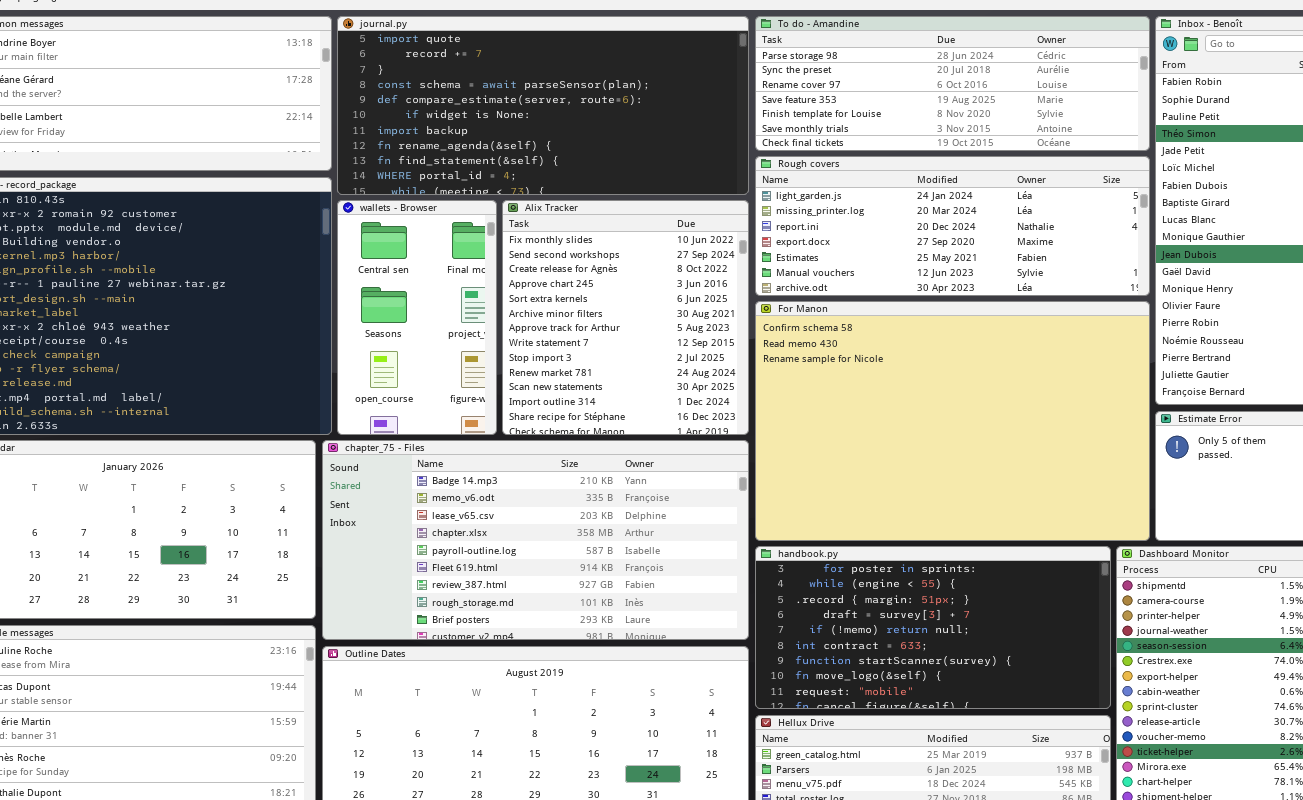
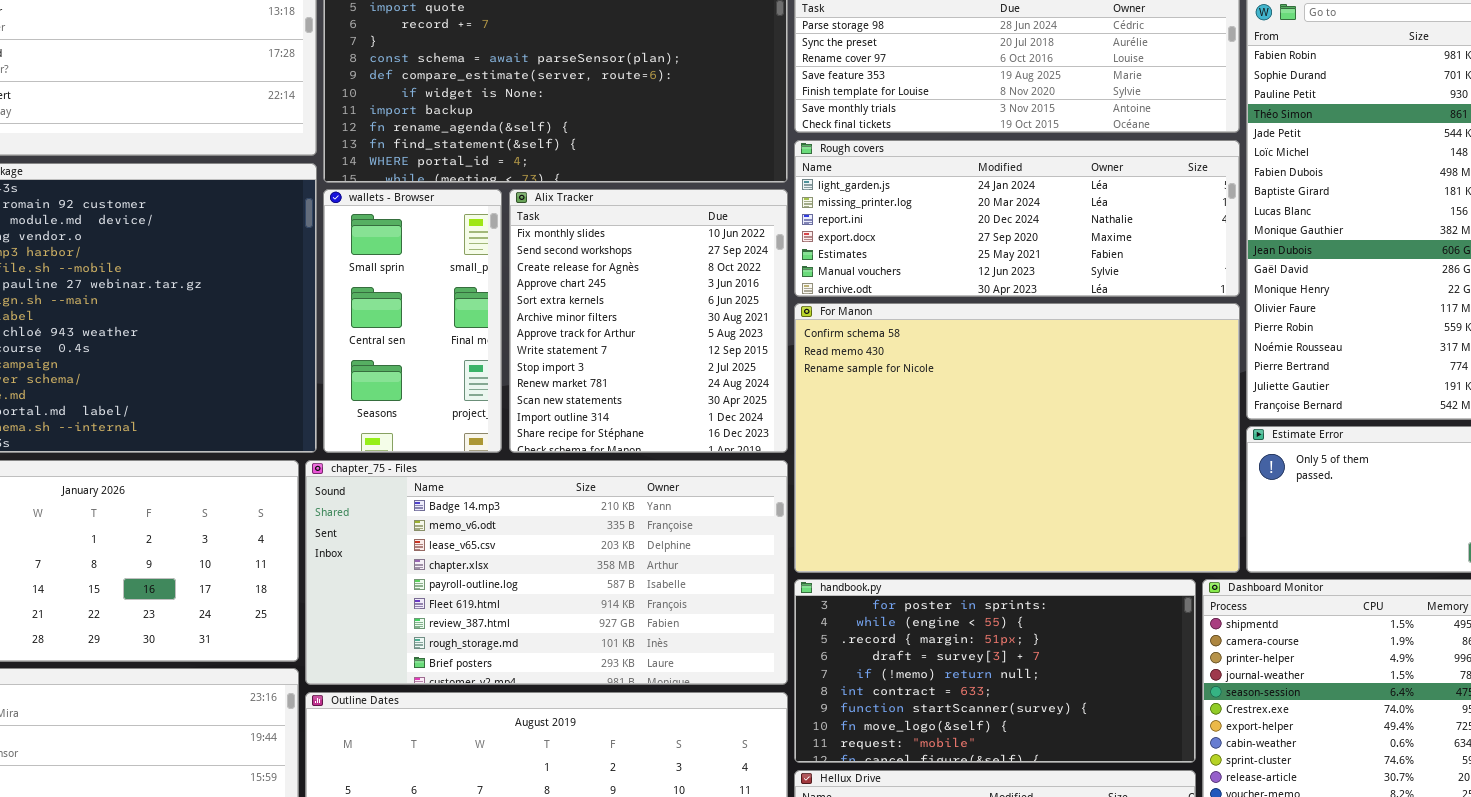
wallets - Browser: [337,200,497,435] -> [323,189,502,453], scrolled up 1 row

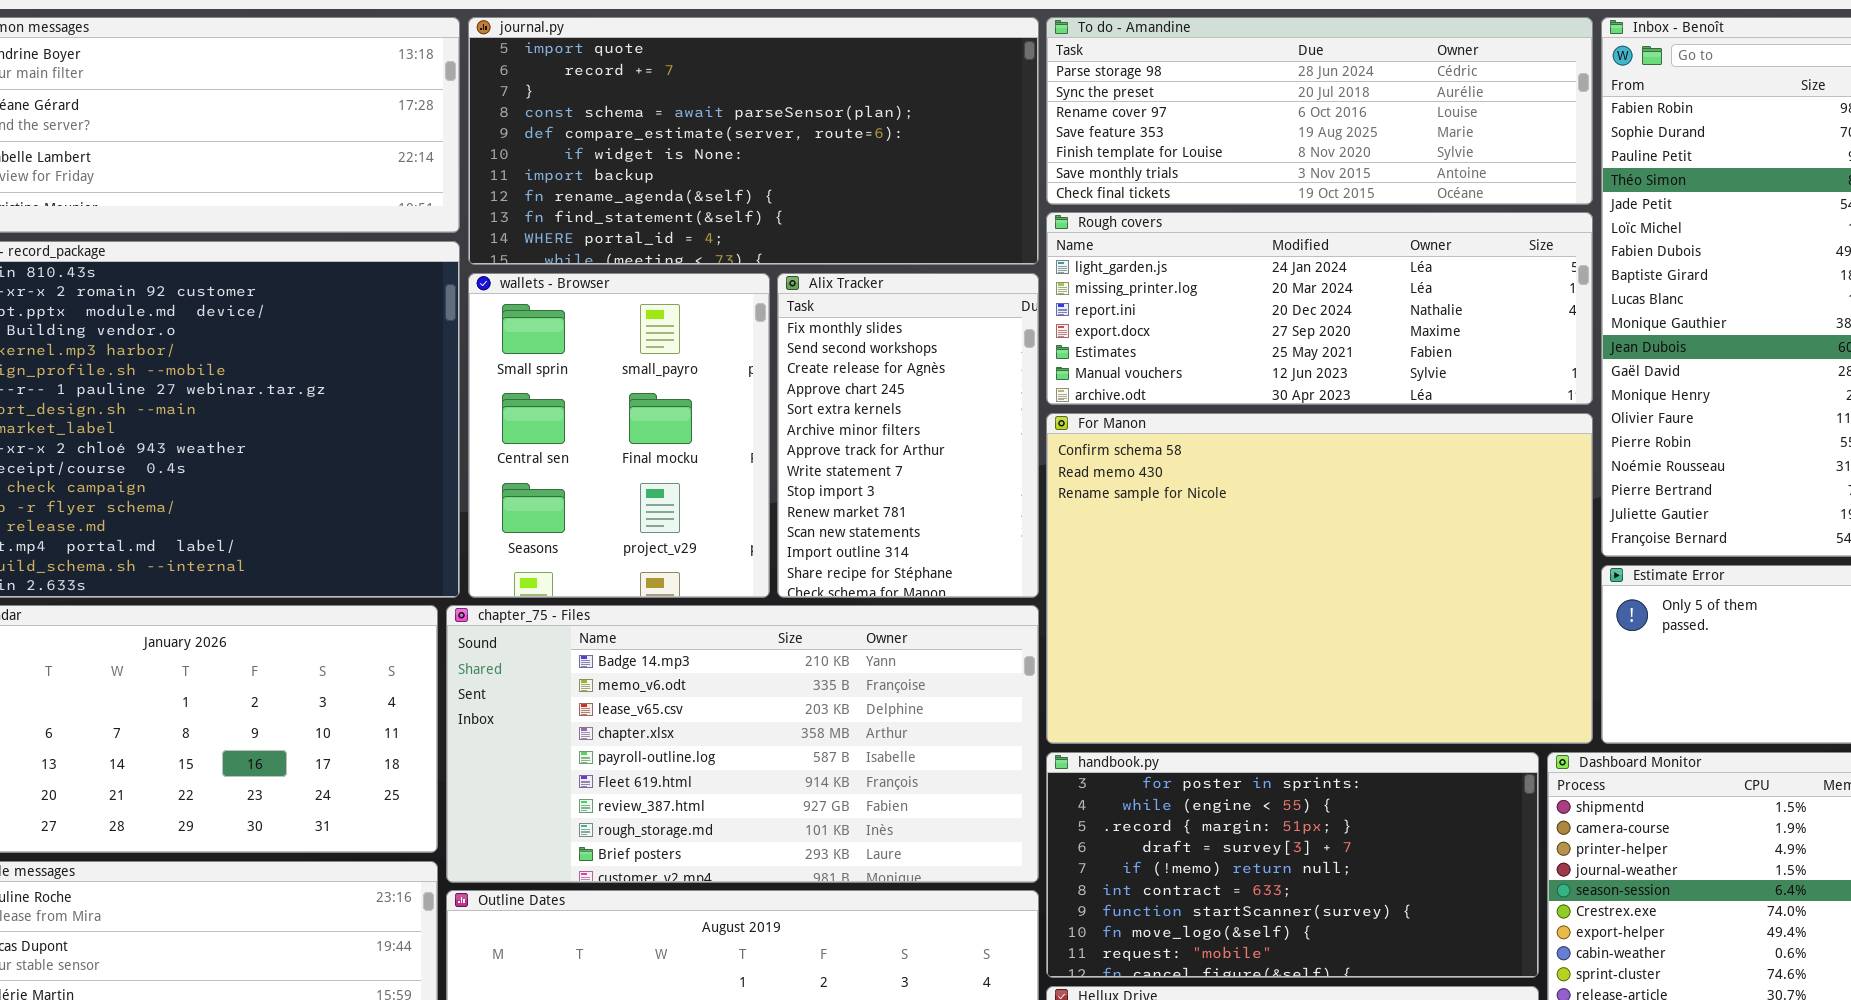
wallets - Browser: [323,189,502,453] -> [468,273,770,598], resized
Alix Tracker: [509,189,788,453] -> [777,273,1039,598], resized

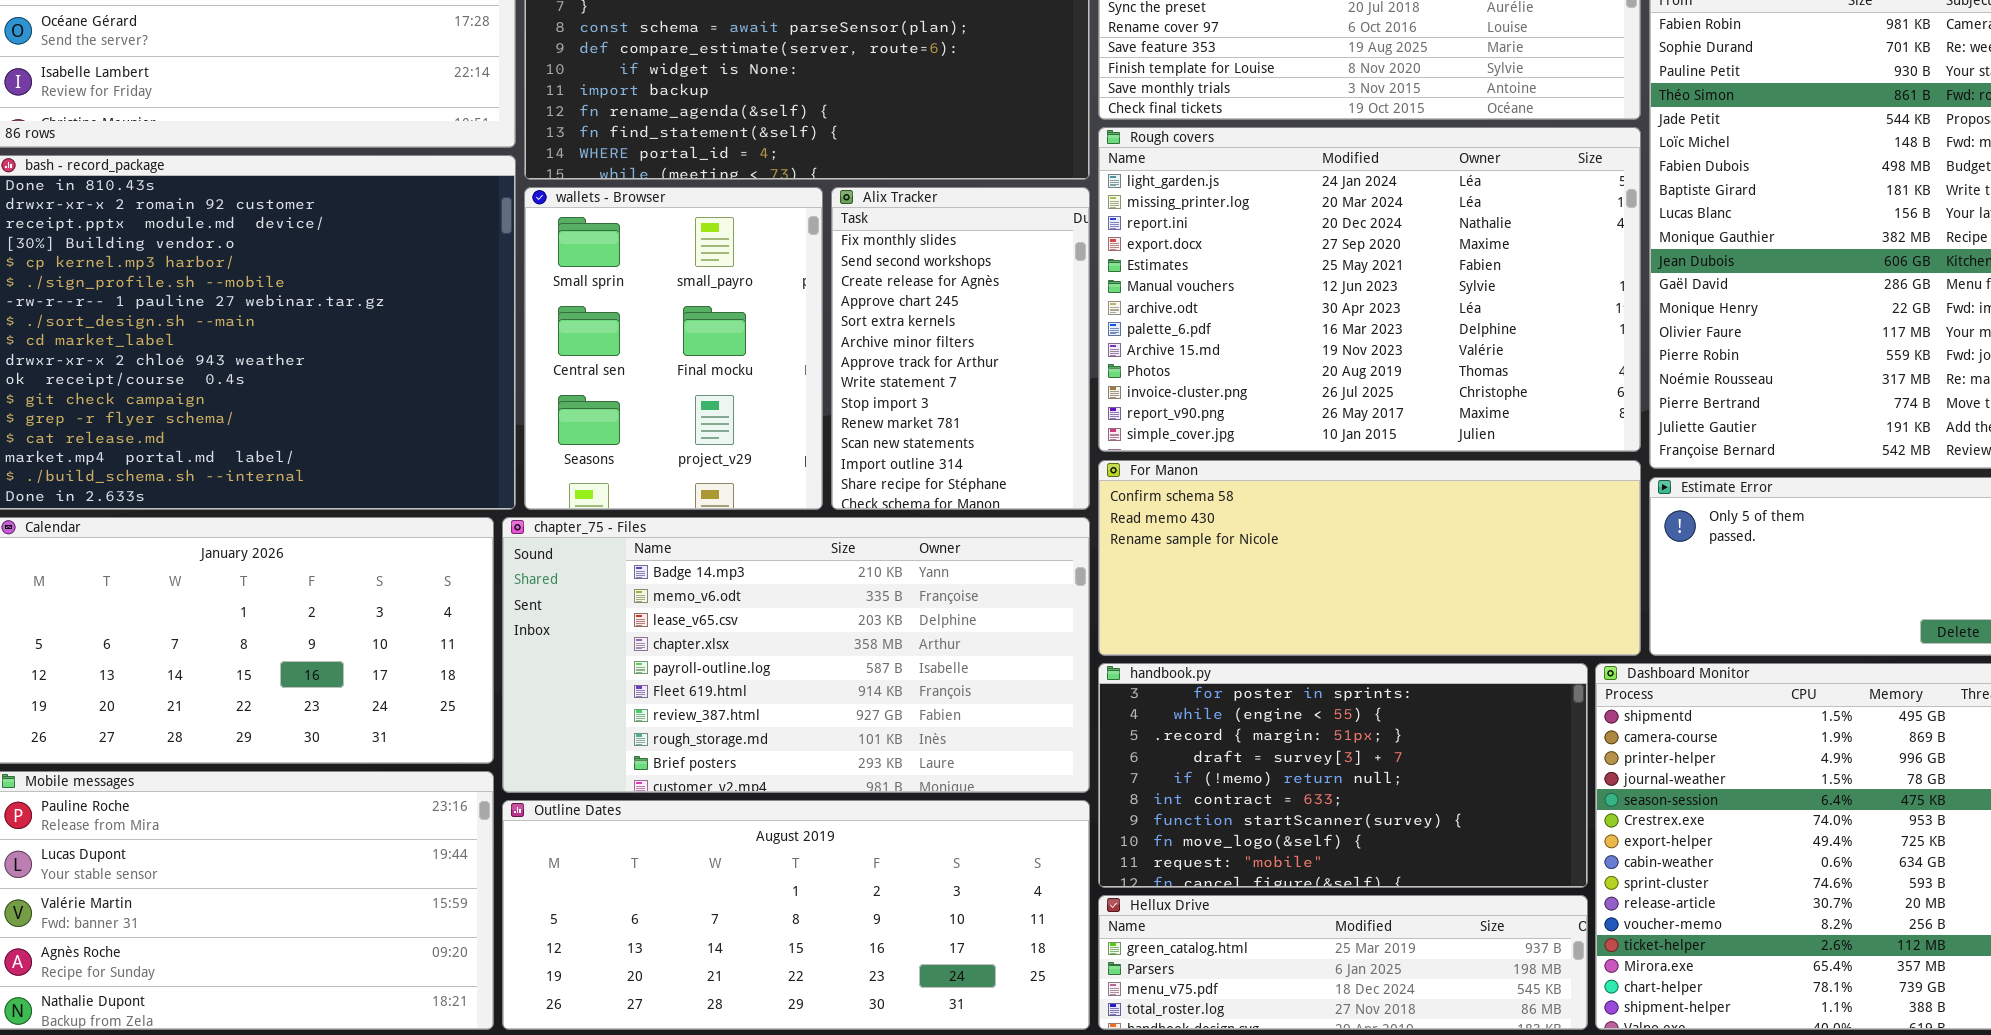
Rough covers: [1046,212,1593,405] -> [1098,127,1641,452], resized
For Manon: [1046,413,1593,744] -> [1098,460,1641,656], resized

